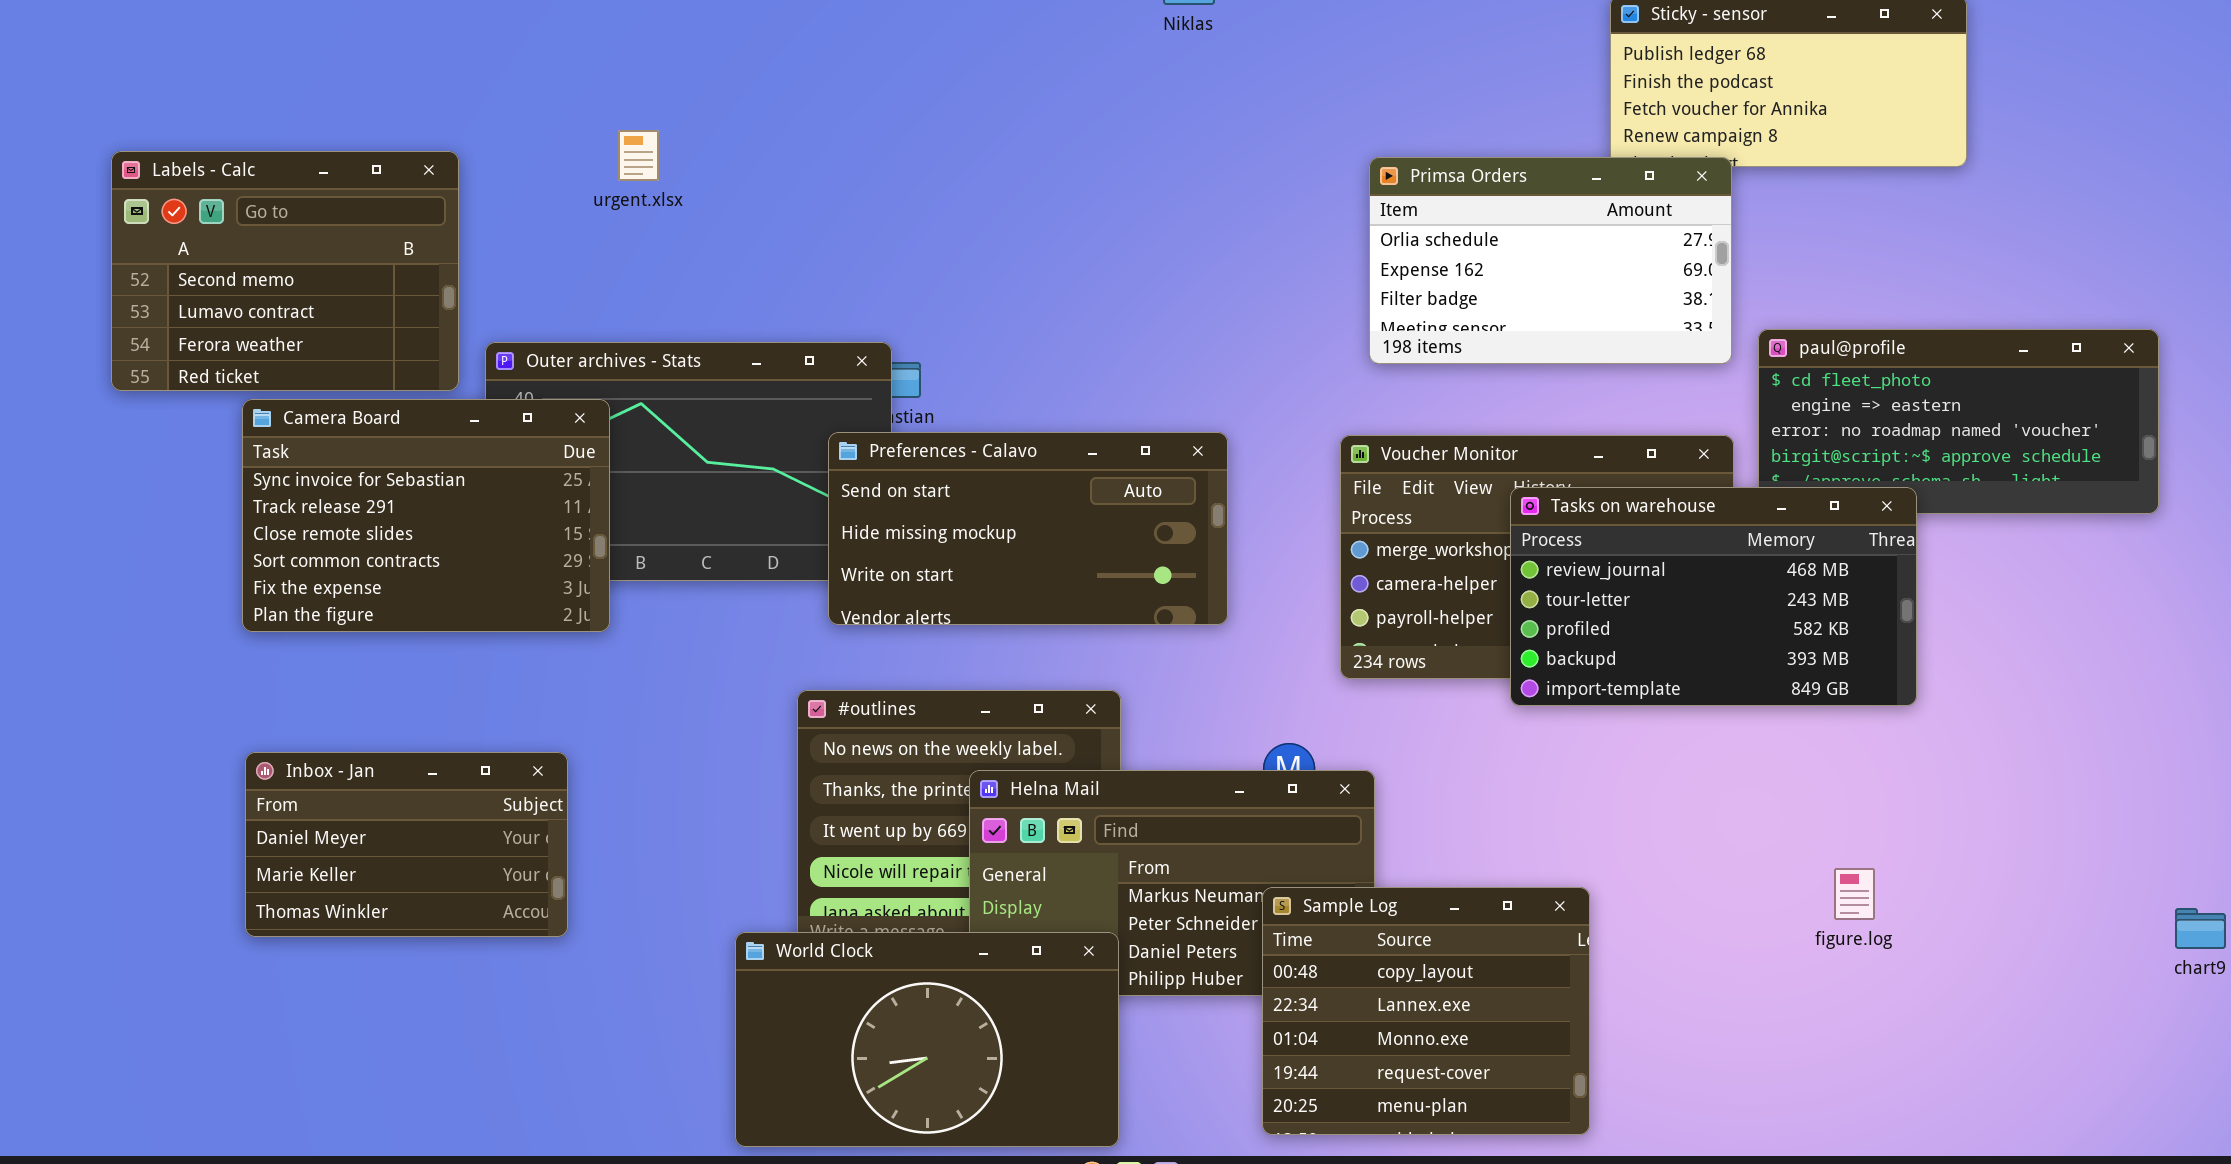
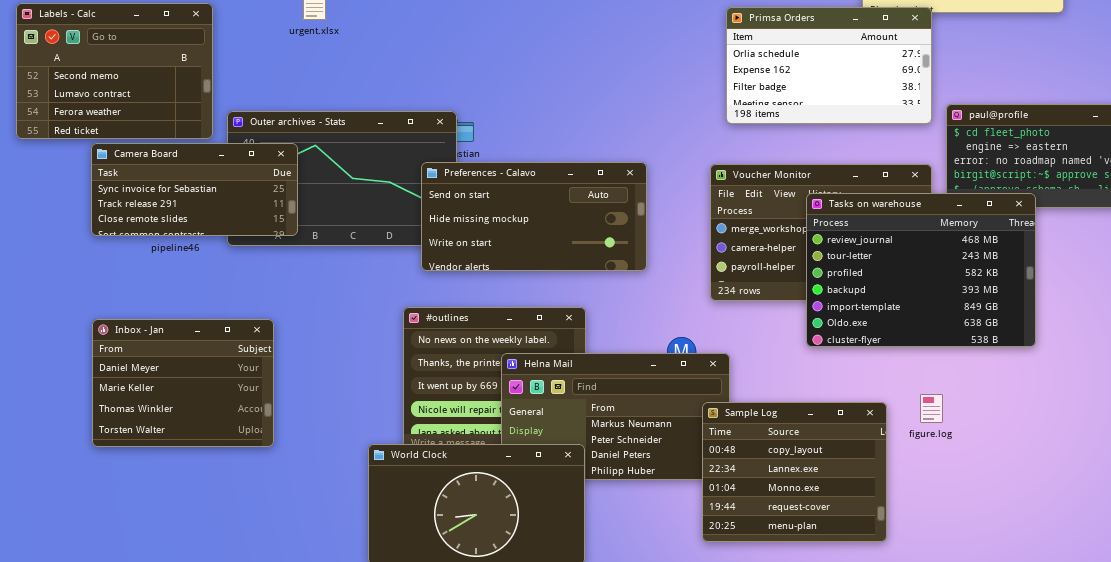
Camera Board: [242,399,610,632] -> [91,143,298,236], resized
Tasks on warehouse: [1510,487,1917,706] -> [806,193,1036,347], resized
Inbox - Jan: [245,752,568,937] -> [92,319,274,447], resized
figure.log: [1834,868,1875,920] -> [920,394,943,423], moved
Sample Log: [1262,887,1590,1135] -> [702,402,887,542], moved

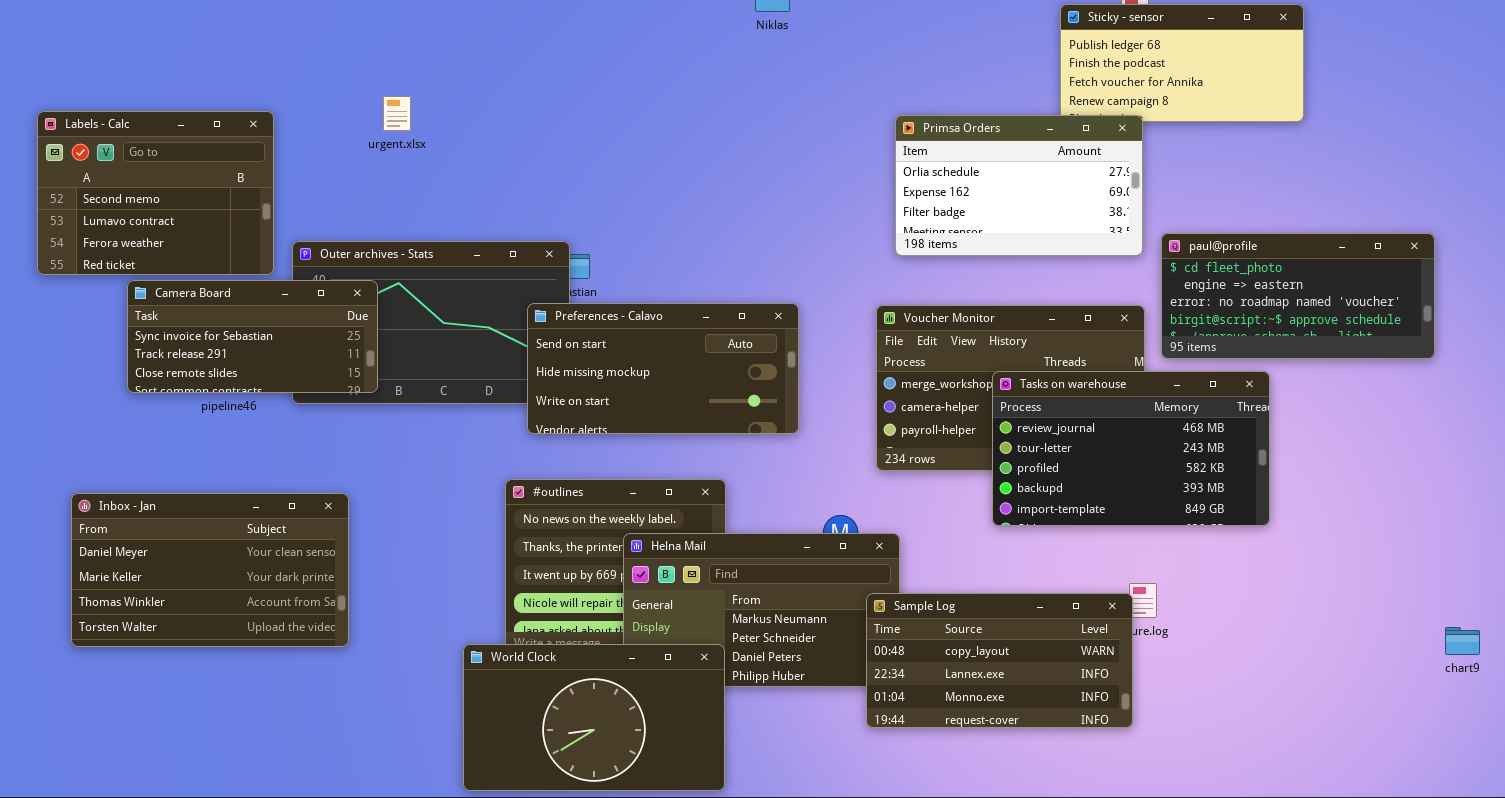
Tasks on warehouse: [806,193,1036,347] -> [992,371,1270,526], resized
Inbox - Jan: [92,319,274,447] -> [71,493,349,647], resized
Sample Log: [702,402,887,542] -> [866,593,1133,728], resized

